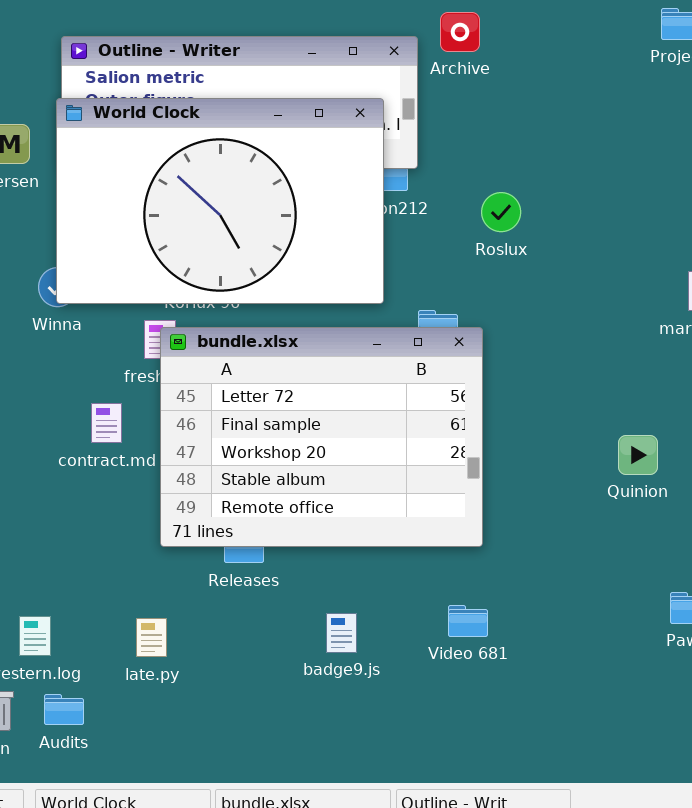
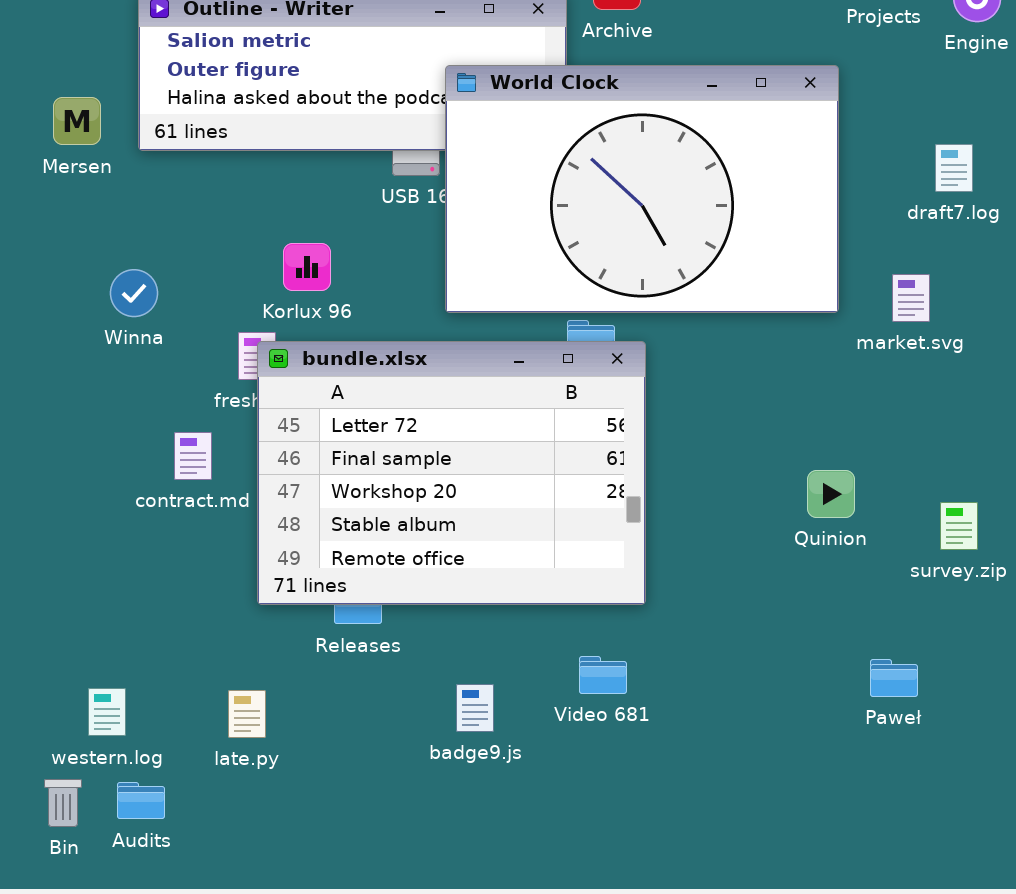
World Clock: [56,98,384,304] -> [445,65,839,313], moved
Video 681: [448,605,488,637] -> [579,656,627,694], moved

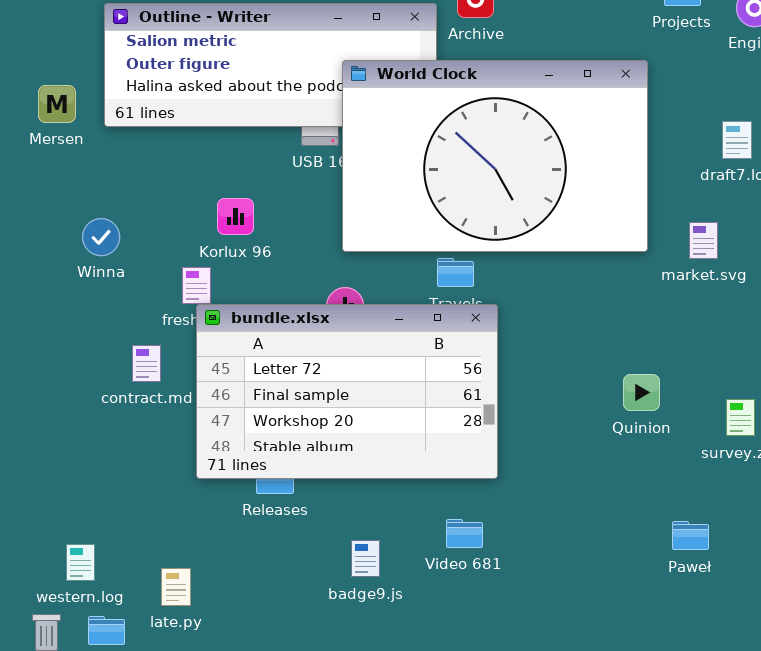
bundle.xlsx: [257,341,646,605] -> [196,304,498,479], resized
late.py: [228,690,266,738] -> [161,568,191,606], moved

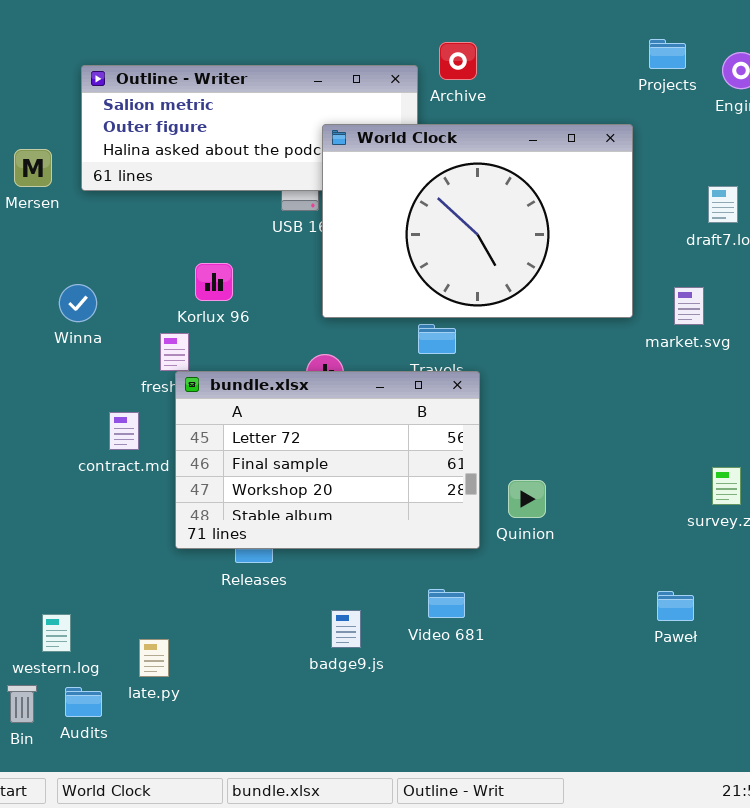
Quinion: [623,374,660,411] -> [508,480,546,518], moved

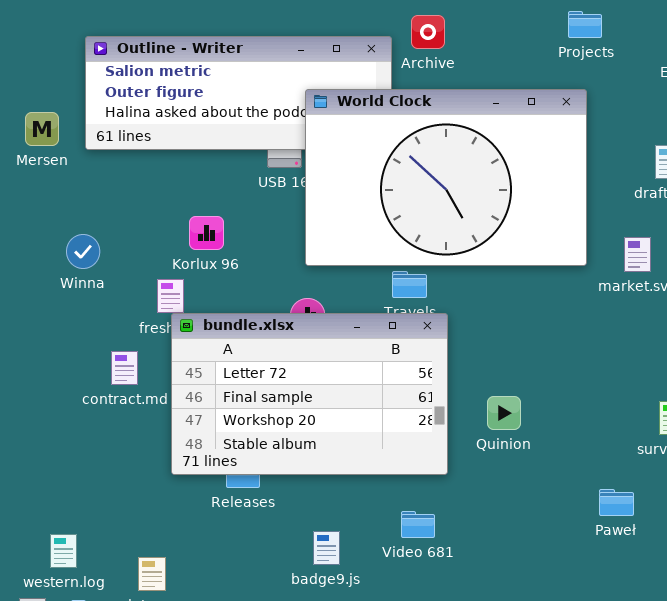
Projects: [649,39,686,69] -> [568,11,602,38], moved
Quinion: [508,480,546,518] -> [487,396,521,430], moved
Paweł: [657,591,694,621] -> [599,489,634,516], moved

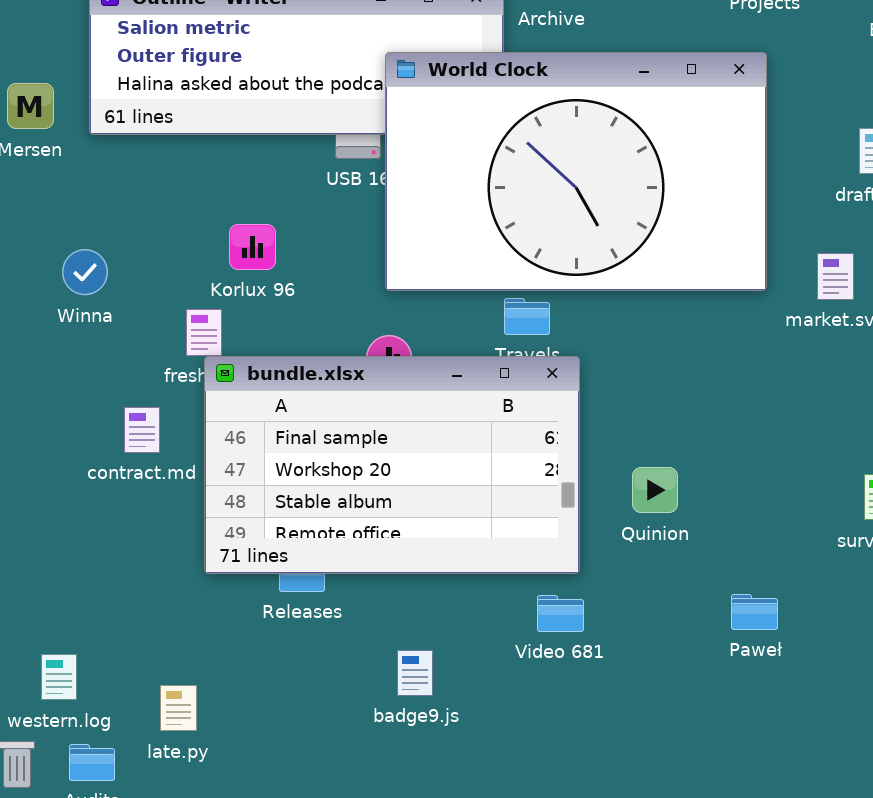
bundle.xlsx: [171,313,448,475] -> [204,356,580,574], scrolled down 1 row
Paweł: [599,489,634,516] -> [731,594,778,630], moved
Video 681: [401,511,435,538] -> [537,595,584,632], moved

